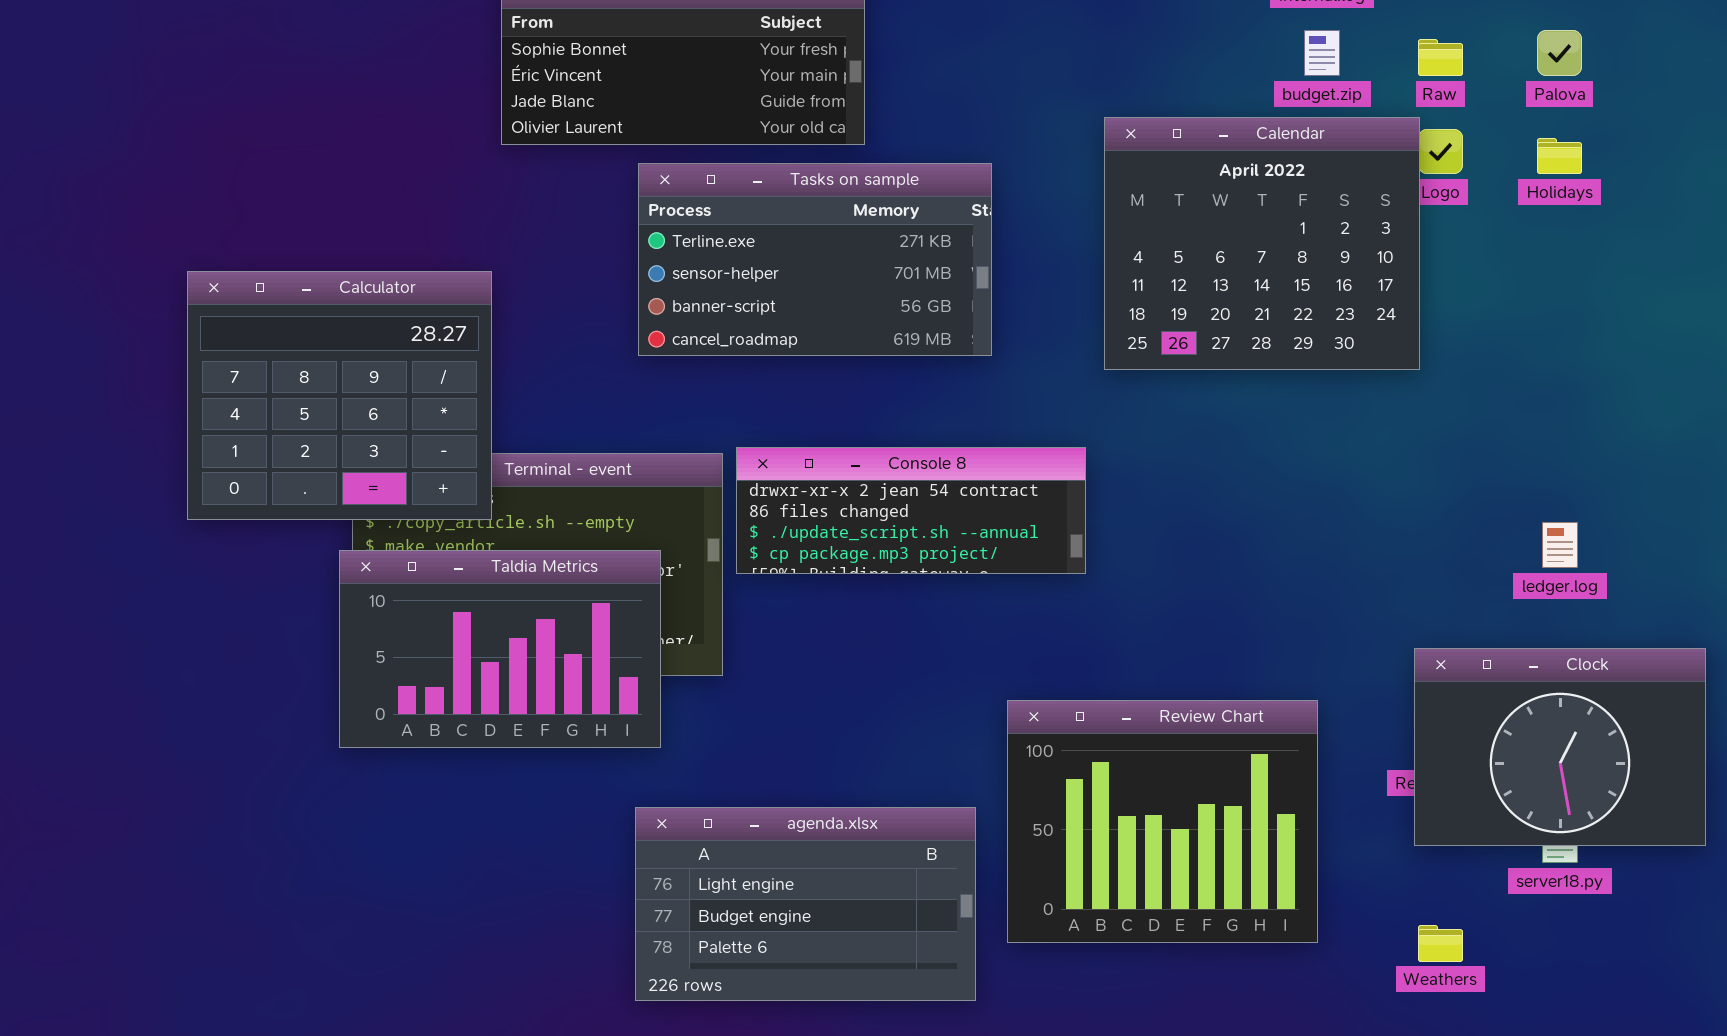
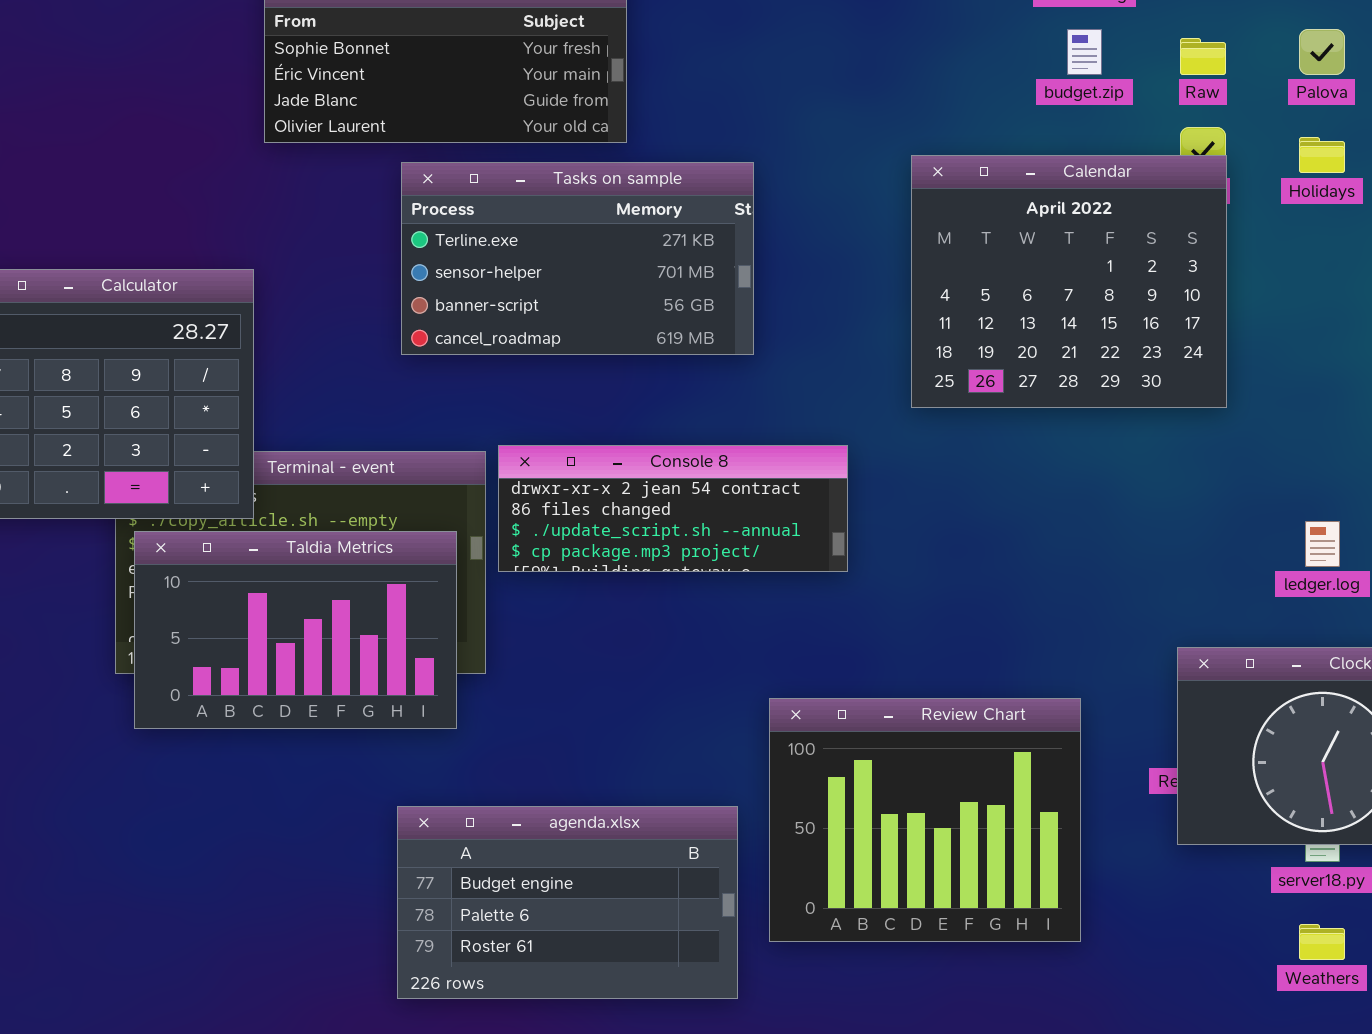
Calendar: [1104,117,1420,370] -> [911,155,1227,408], moved
Taldia Metrics: [339,550,661,748] -> [134,531,457,729], moved
agenda.xlsx: [635,807,976,1001] -> [397,806,738,999], scrolled down 1 row
Weathers: [1418,925,1463,962] -> [1299,924,1345,960], moved

